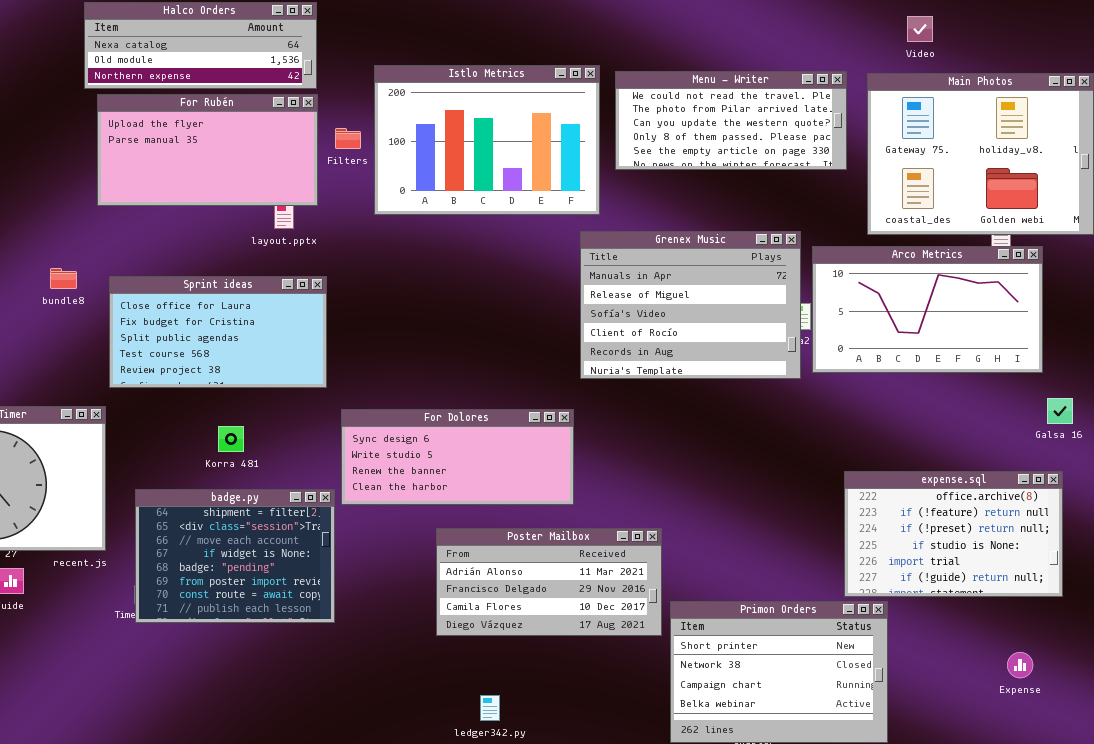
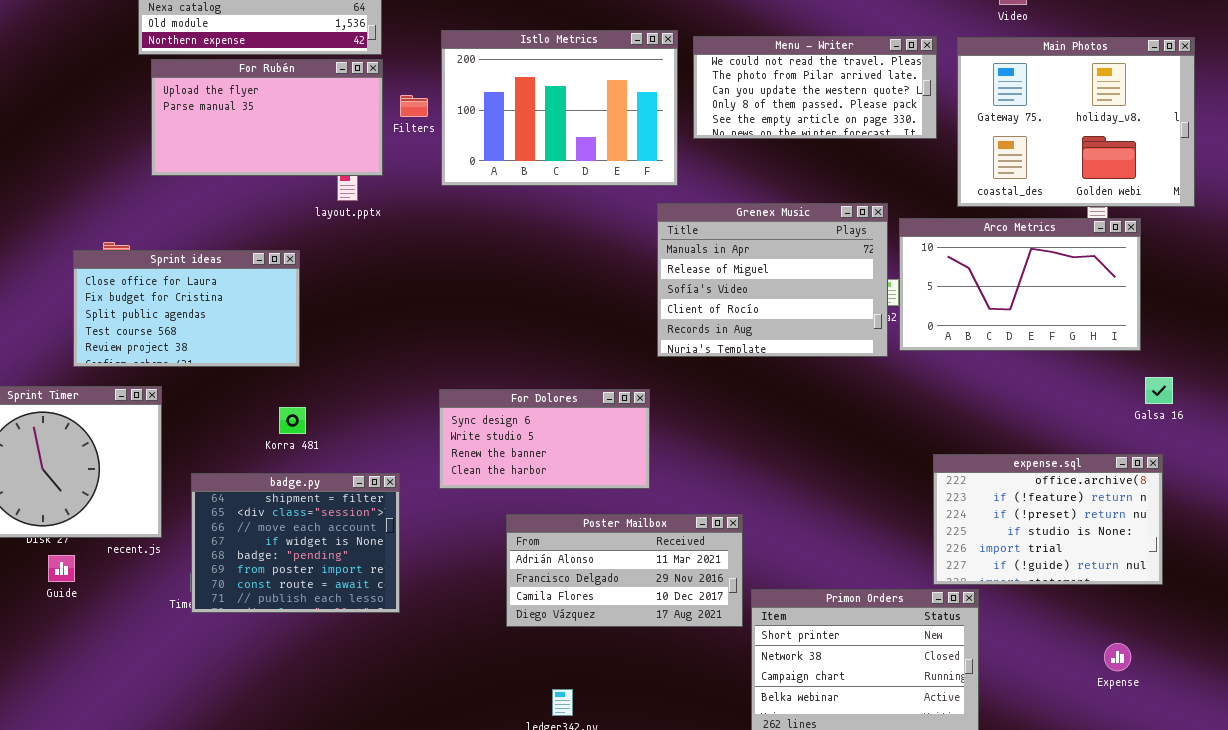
Sprint ideas: [109,276,327,388] -> [73,250,300,367], moved
For Dolores: [341,409,574,505] -> [439,389,650,489], resized

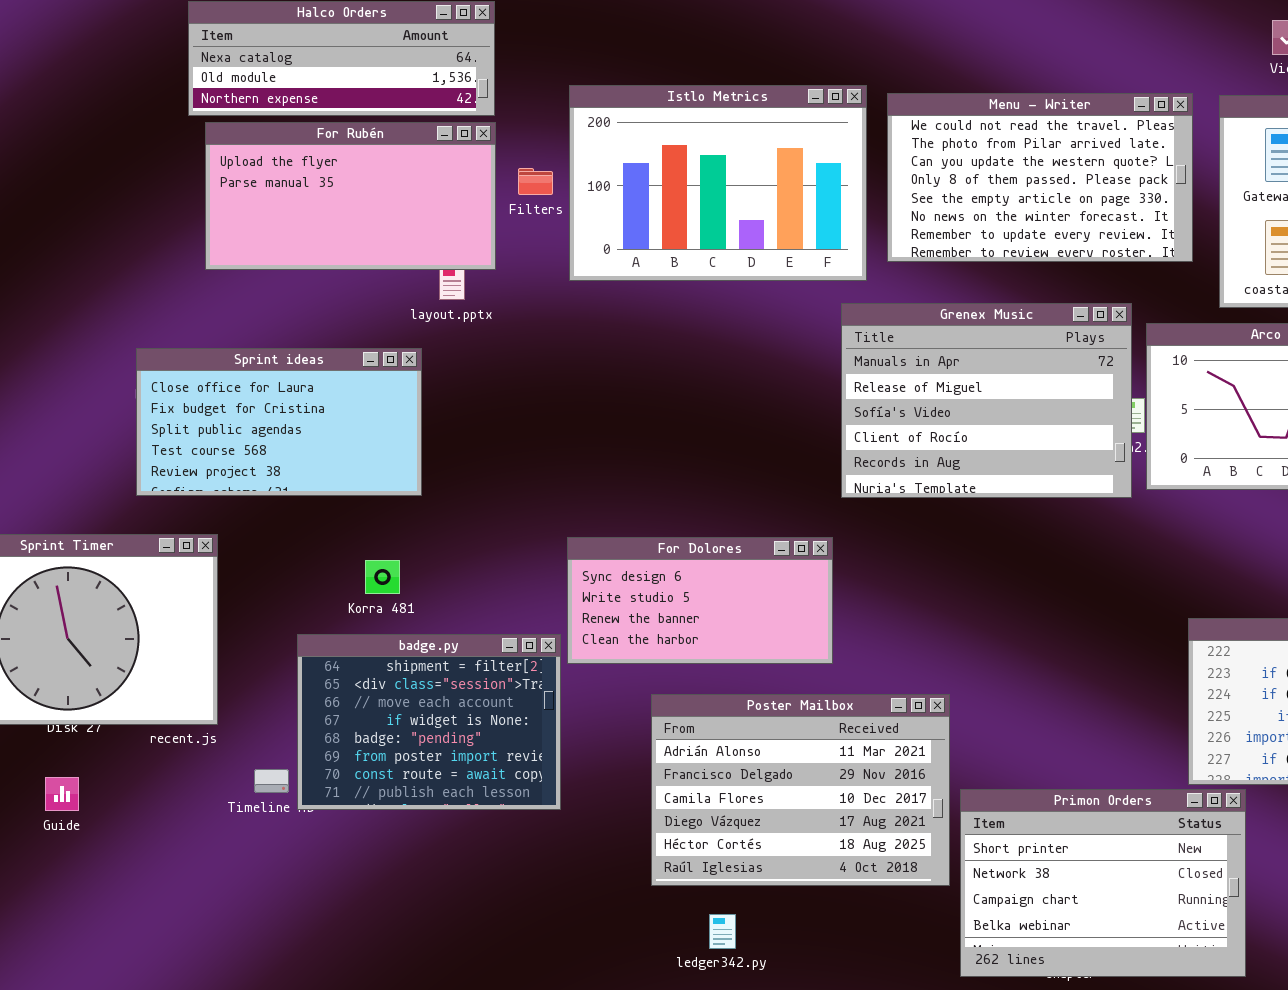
Menu - Writer: [693,36,937,139] -> [887,93,1193,262], resized
Sprint ideas: [73,250,300,367] -> [136,348,422,496], moved
badge.py: [191,473,400,613] -> [297,634,561,810], moved
Poster Mailbox: [506,514,743,627] -> [651,694,950,886], resized
Guide: [48,555,75,582] -> [45,777,79,811], moved

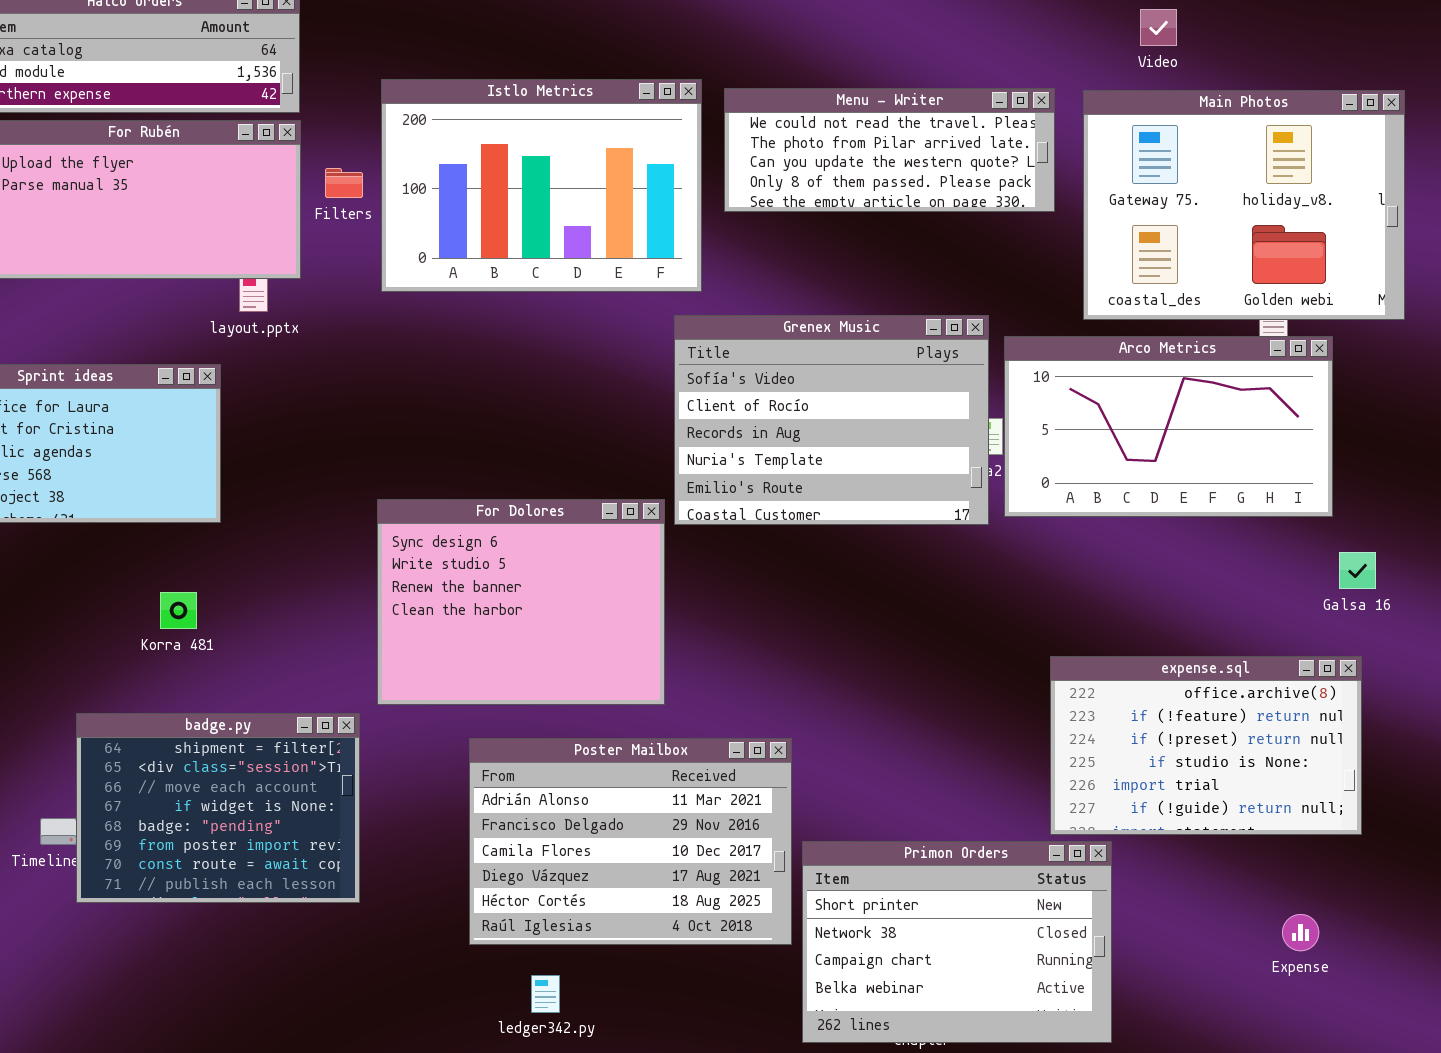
Menu - Writer: [887,93,1193,262] -> [724,88,1055,212], resized
Grenex Music: [841,303,1132,498] -> [674,315,989,525], scrolled down 2 rows
For Dolores: [567,537,833,664] -> [377,499,665,705], resized
badge.py: [297,634,561,810] -> [76,713,360,903], moved

